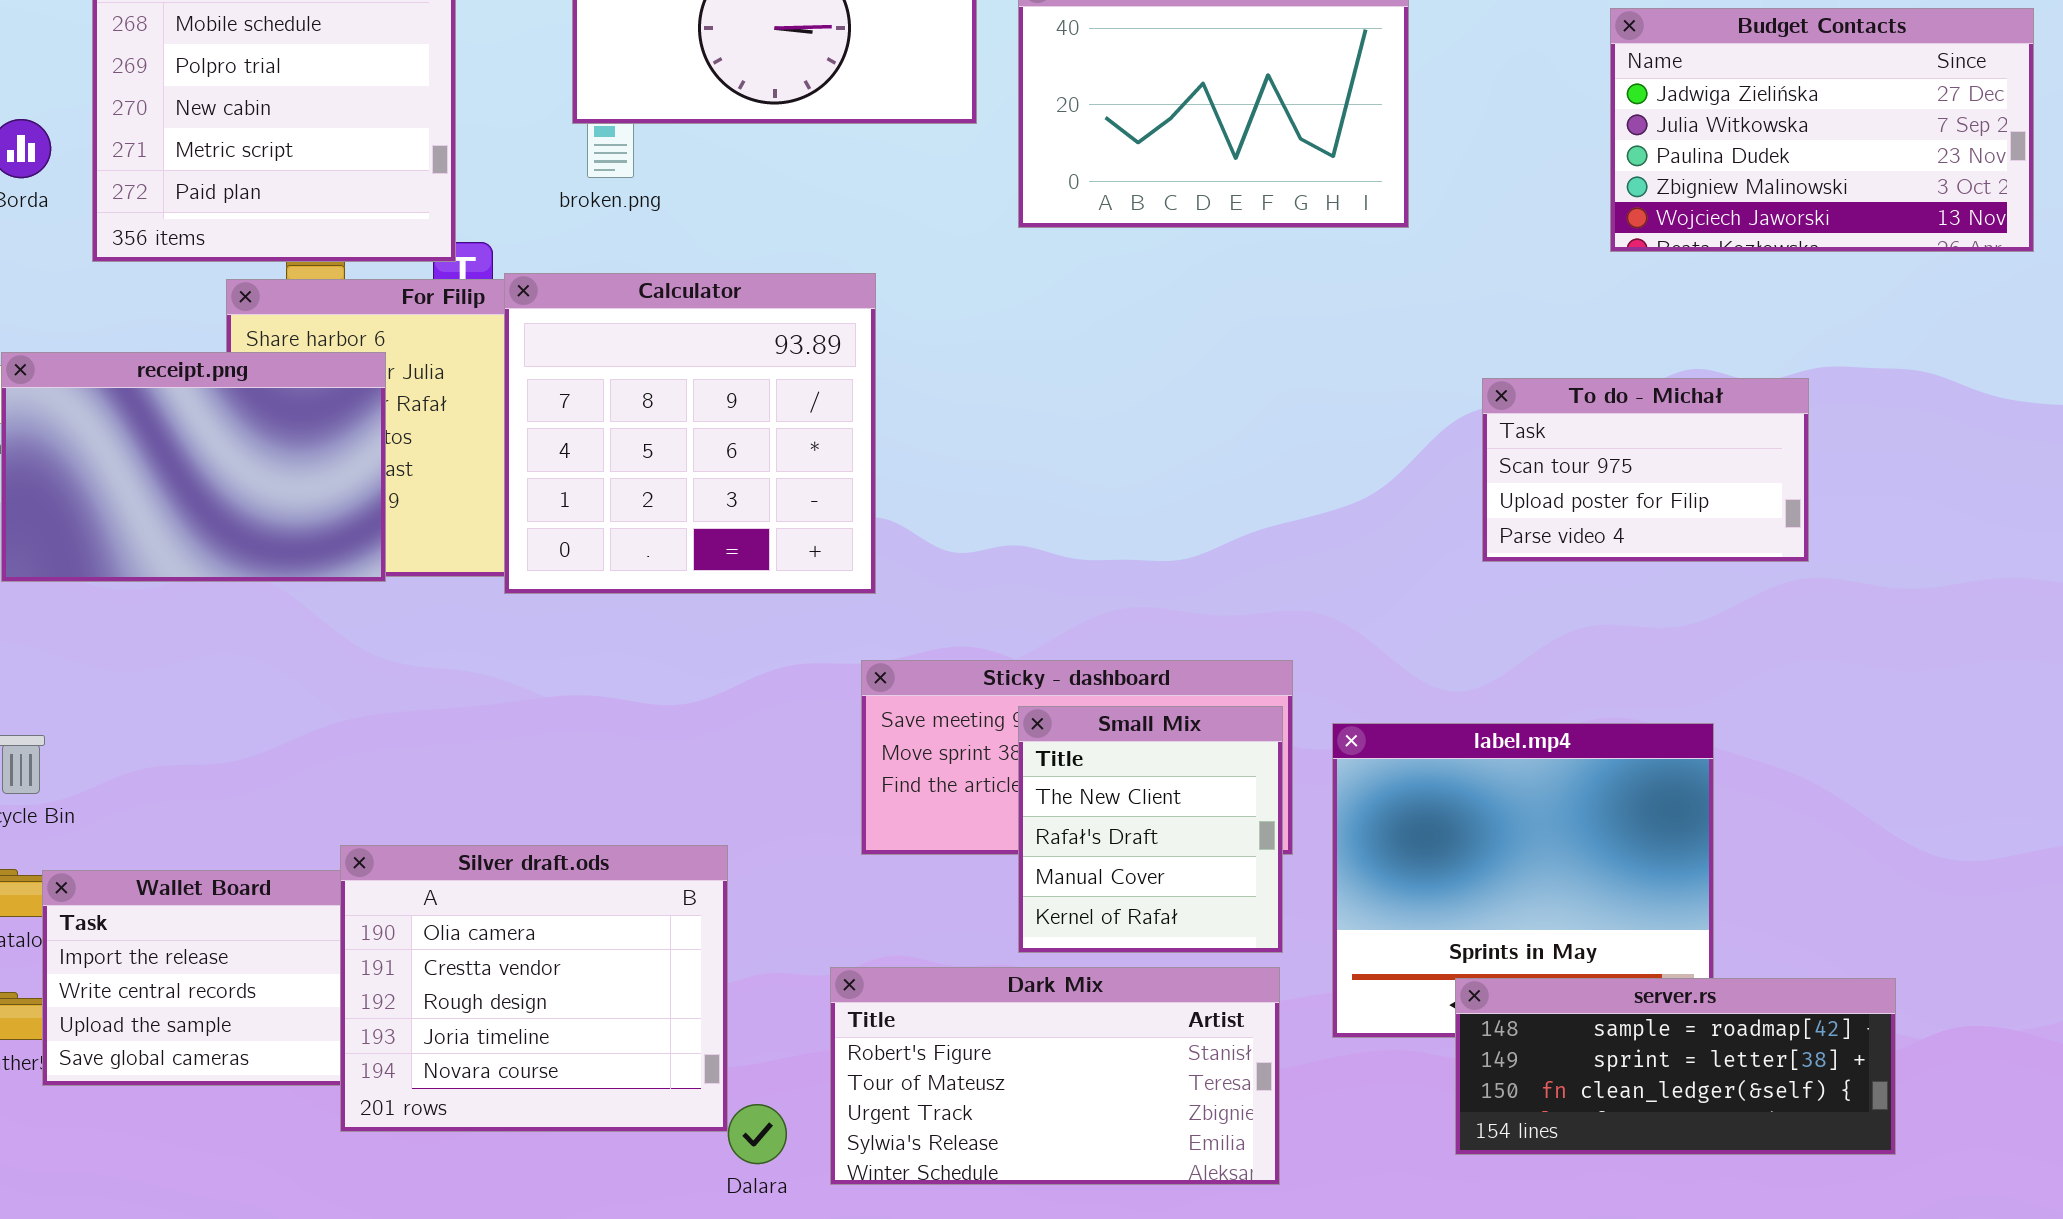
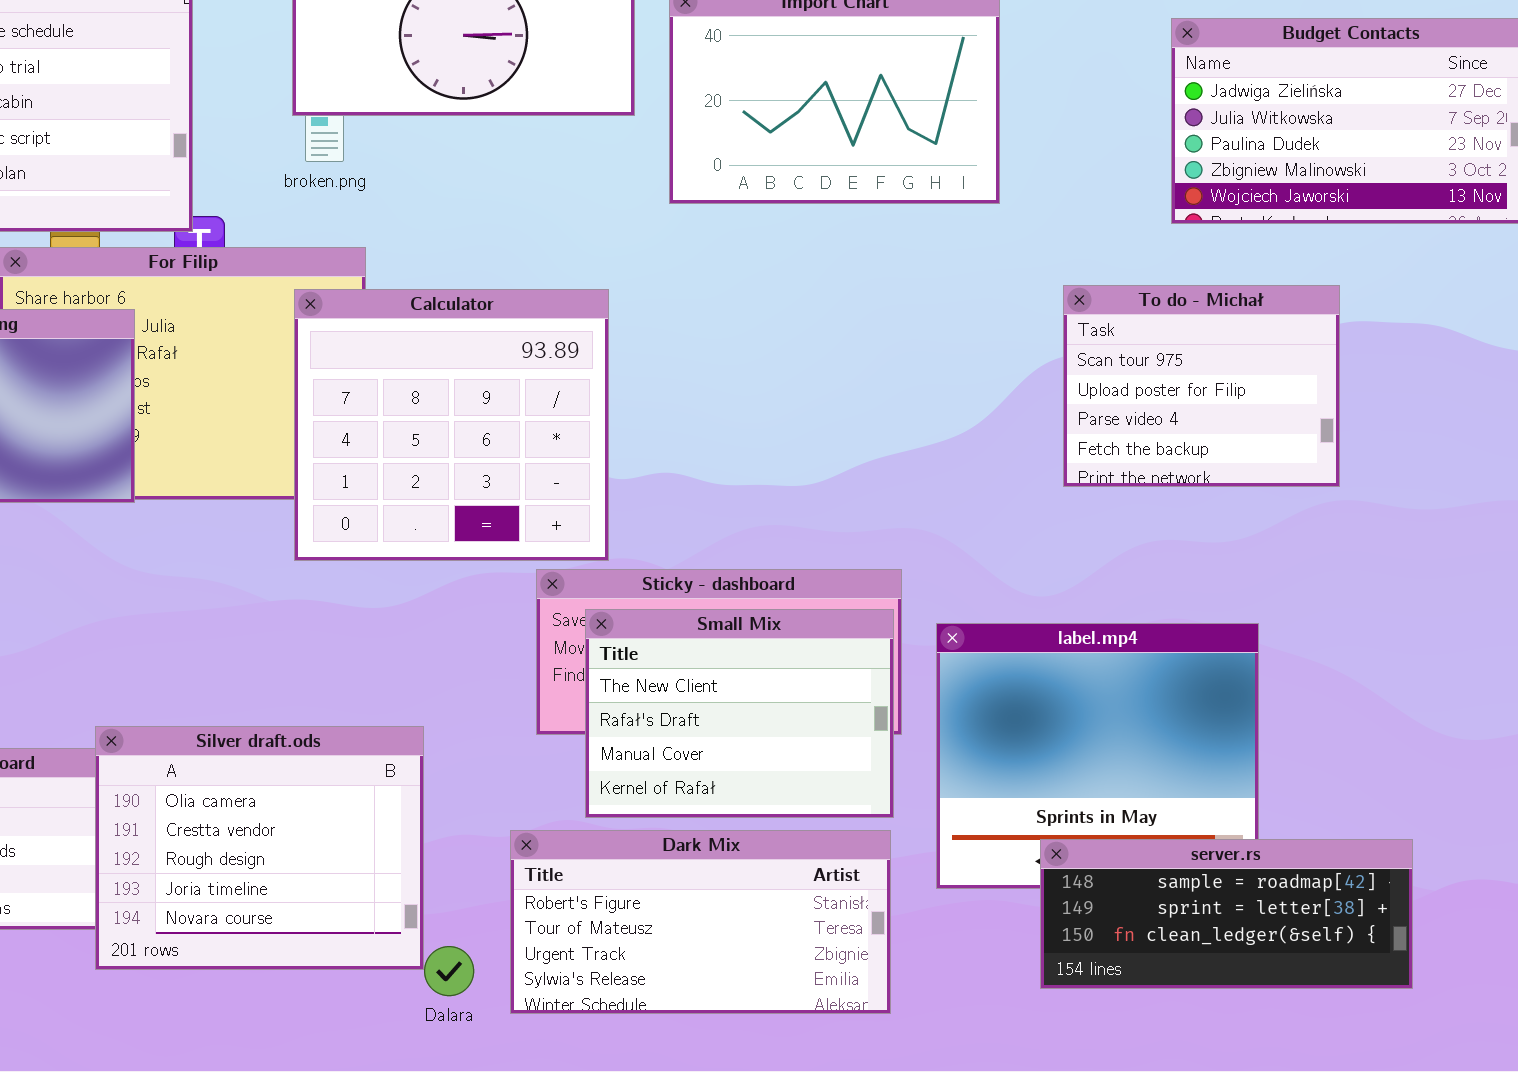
Calculator: [504,273,876,594] -> [294,289,609,561], moved
To do - Michał: [1482,378,1809,562] -> [1063,285,1340,487], resized
Small Mix: [1018,706,1283,953] -> [585,609,894,818], resized

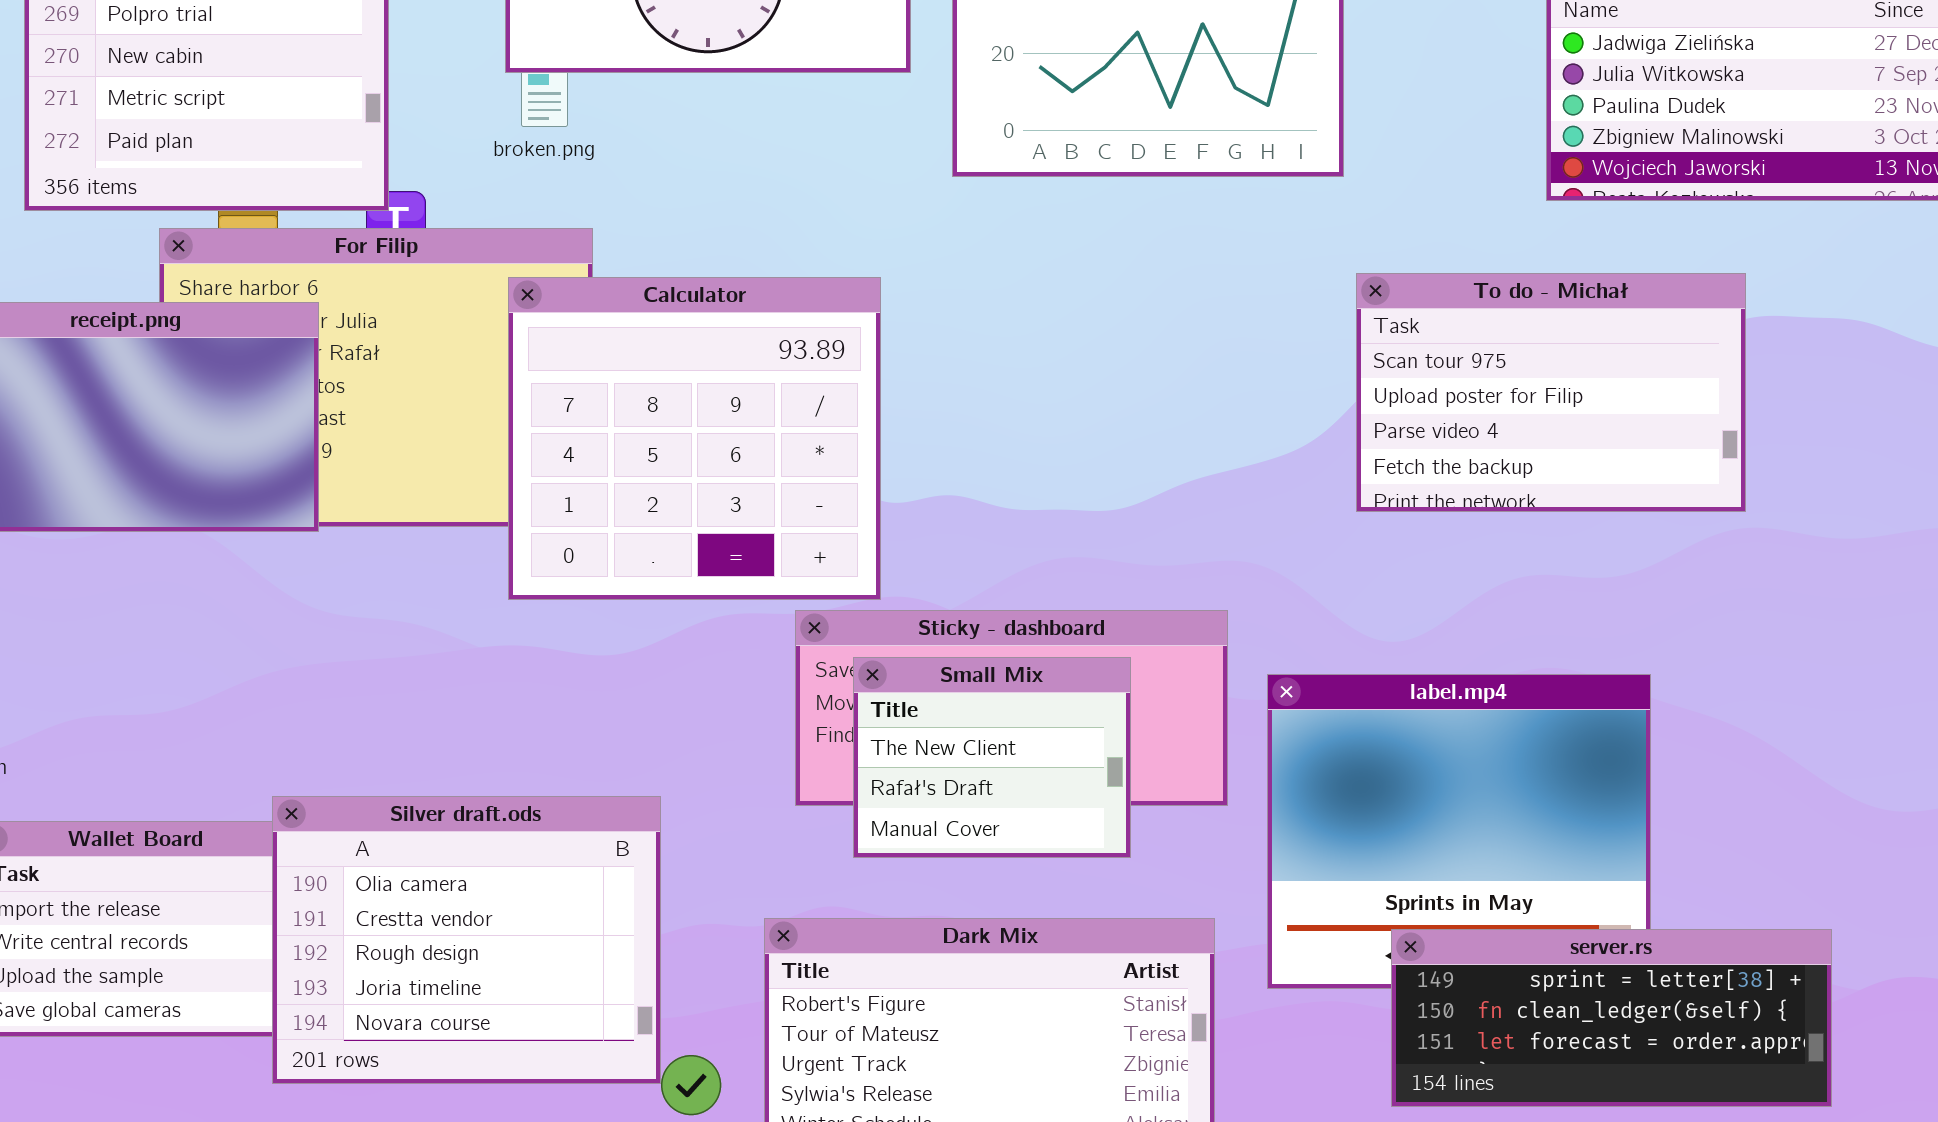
To do - Michał: [1063,285,1340,487] -> [1356,273,1746,512], resized
Small Mix: [585,609,894,818] -> [853,657,1131,858], resized
server.rs: [1040,839,1413,989] -> [1391,929,1832,1107], scrolled down 1 row

